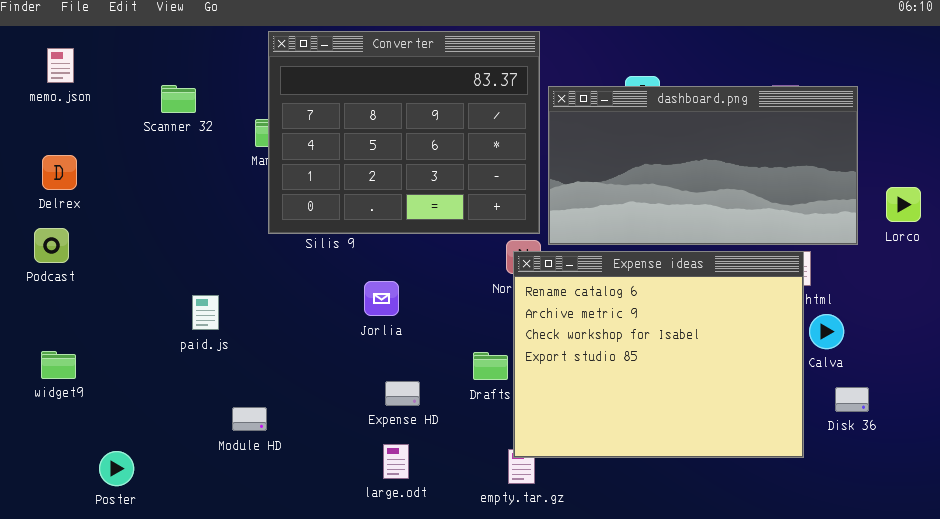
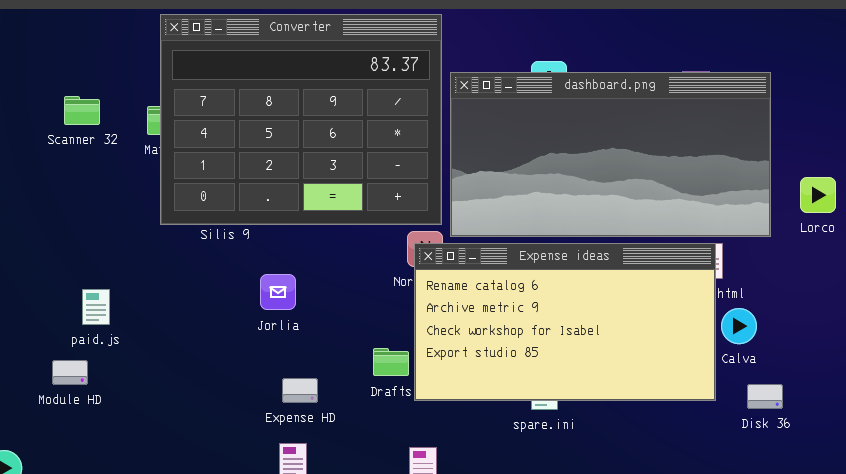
Scanner 32: [161,85,196,113] -> [64,96,100,125], moved
Expense ideas: [513,251,804,458] -> [414,243,716,401], resized
Module HD: [232,407,267,431] -> [52,360,88,385], moved

